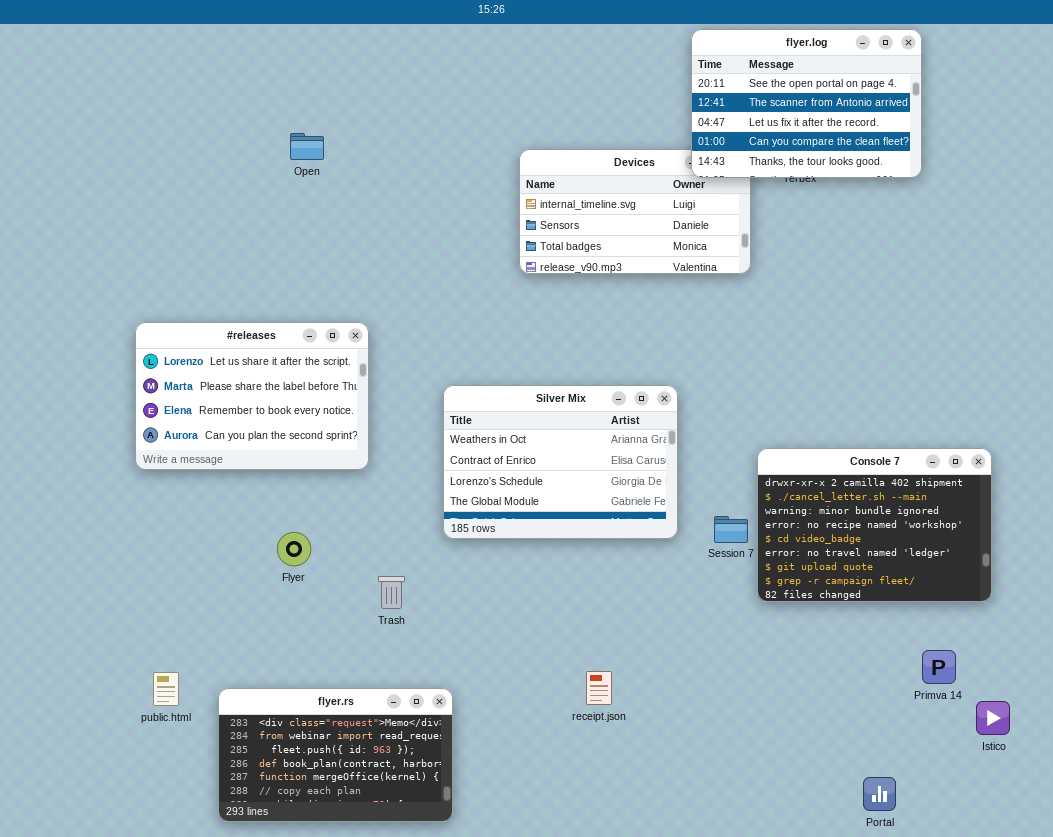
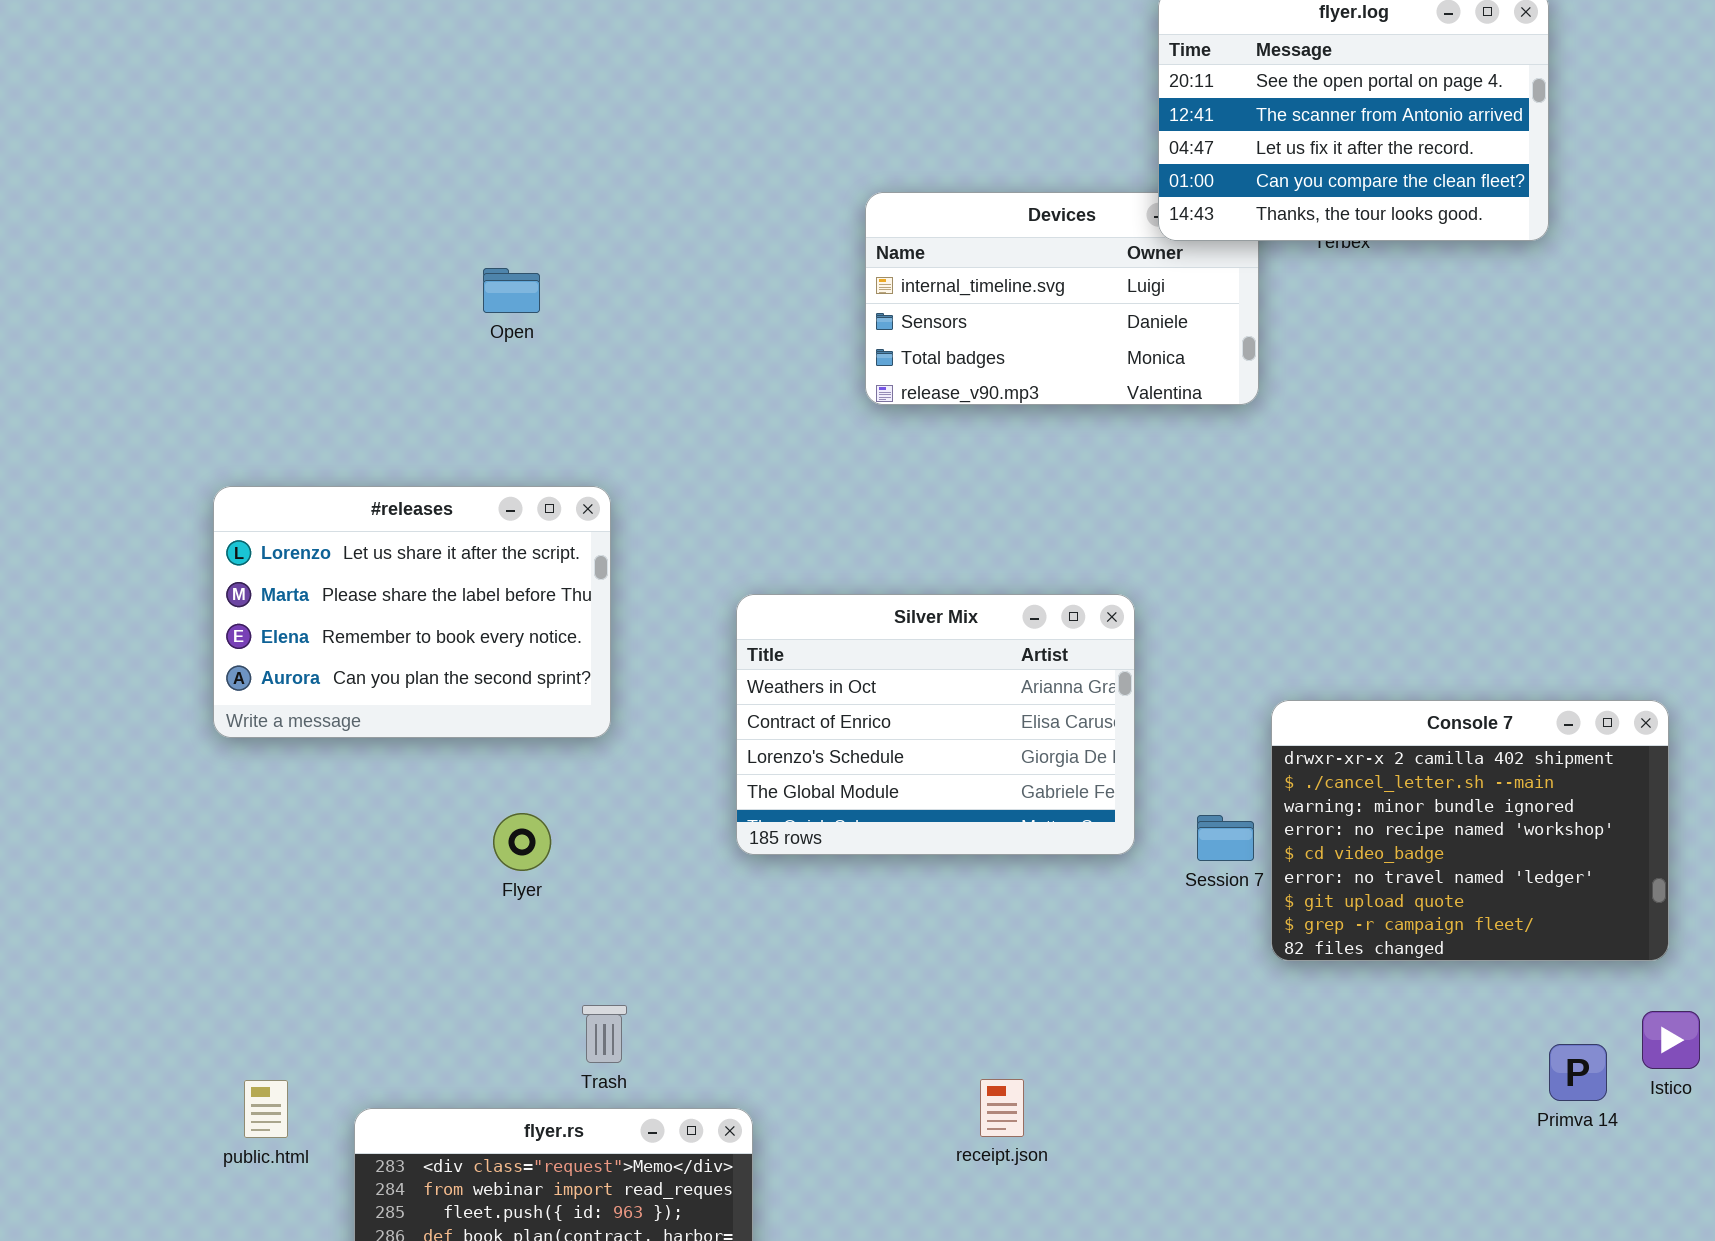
Open: [290,133,324,160] -> [483,268,540,313], moved
Flyer: [277,532,311,566] -> [493,813,551,871], moved
Trash: [378,576,405,609] -> [582,1005,627,1063], moved
Istico: [976,701,1010,735] -> [1642,1011,1700,1069], moved

